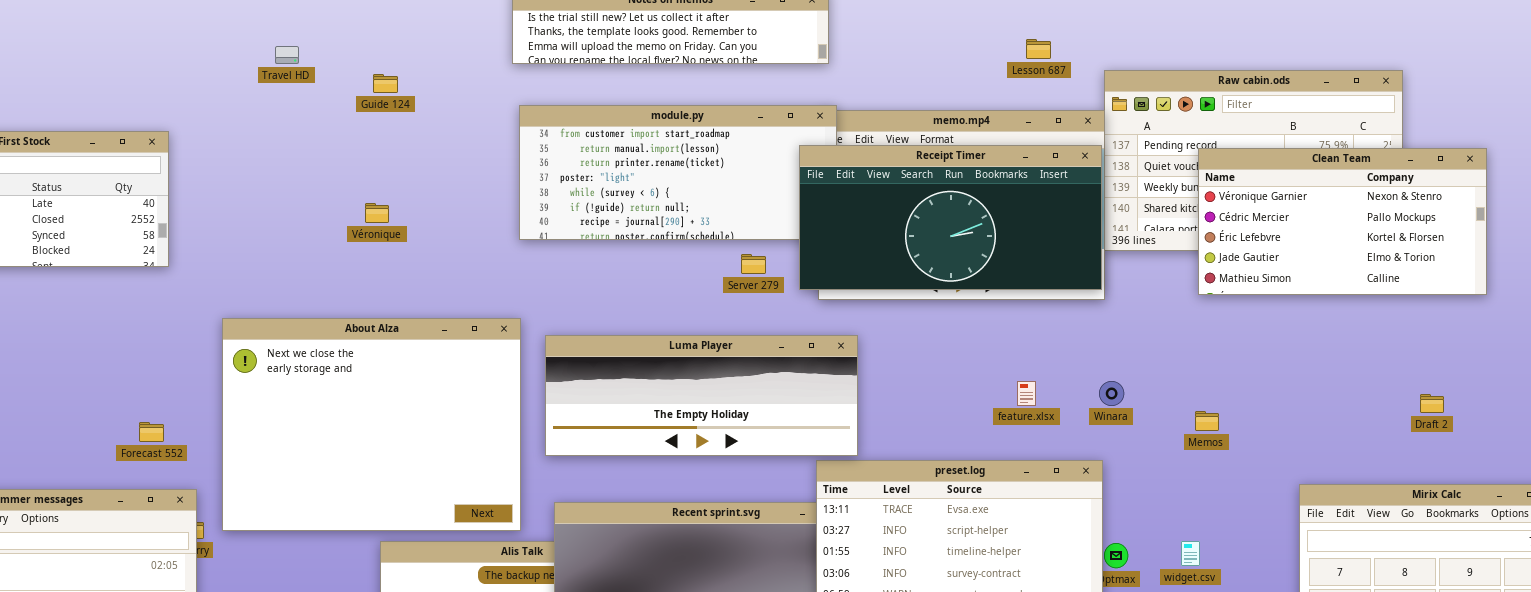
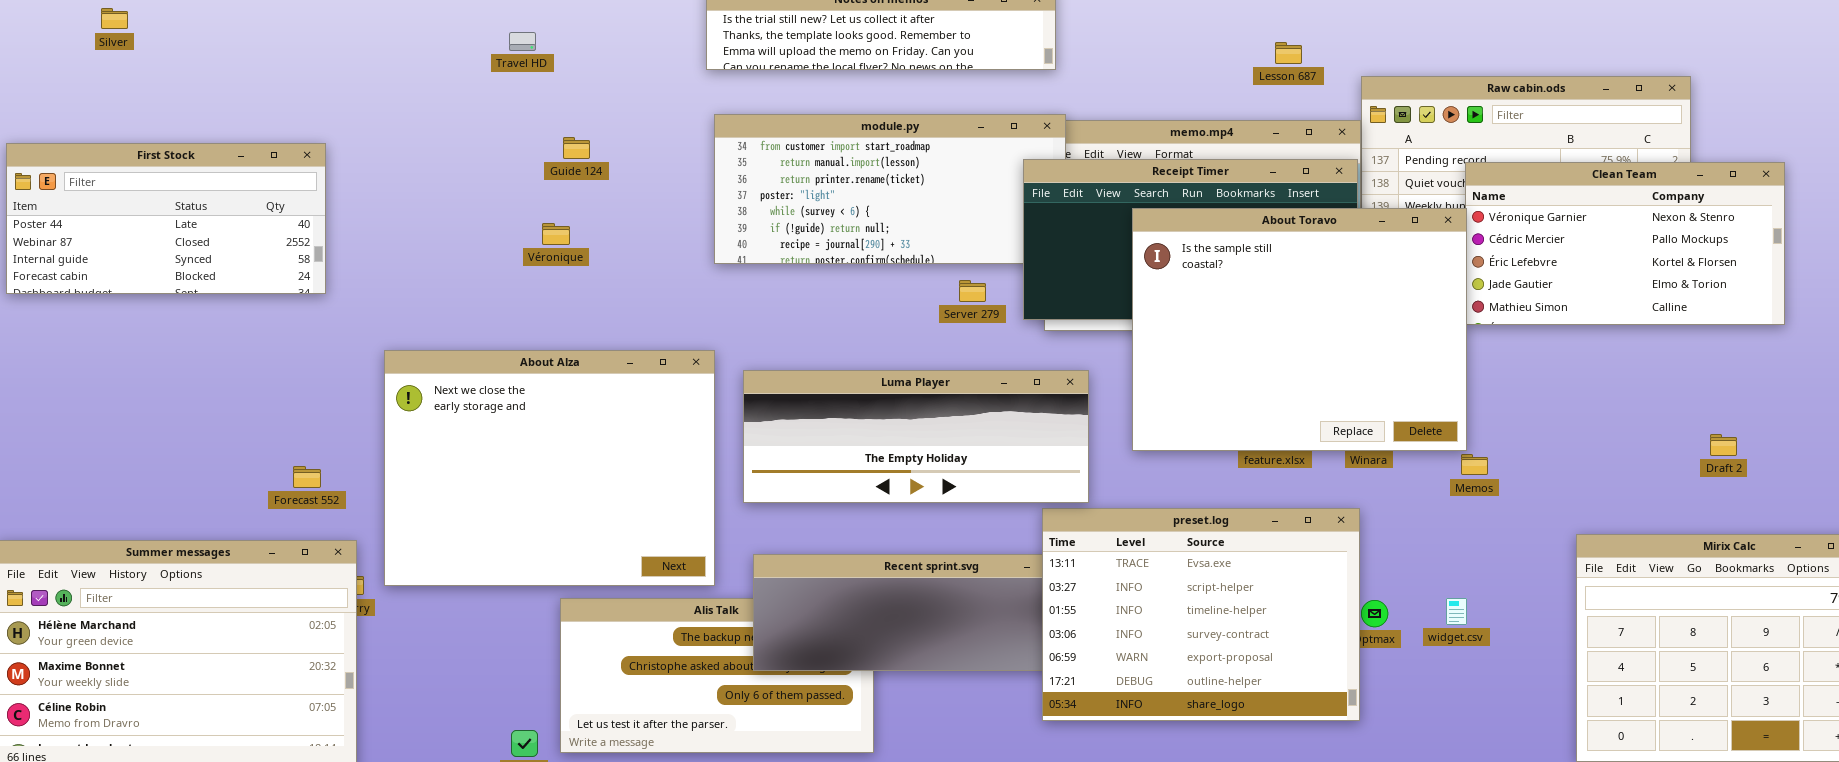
Travel HD: [275,46,299,64] -> [509,32,536,51], moved
Guide 124: [373,74,398,93] -> [563,137,590,159], moved
About Toravo: none -> [1132,208,1467,451], opened

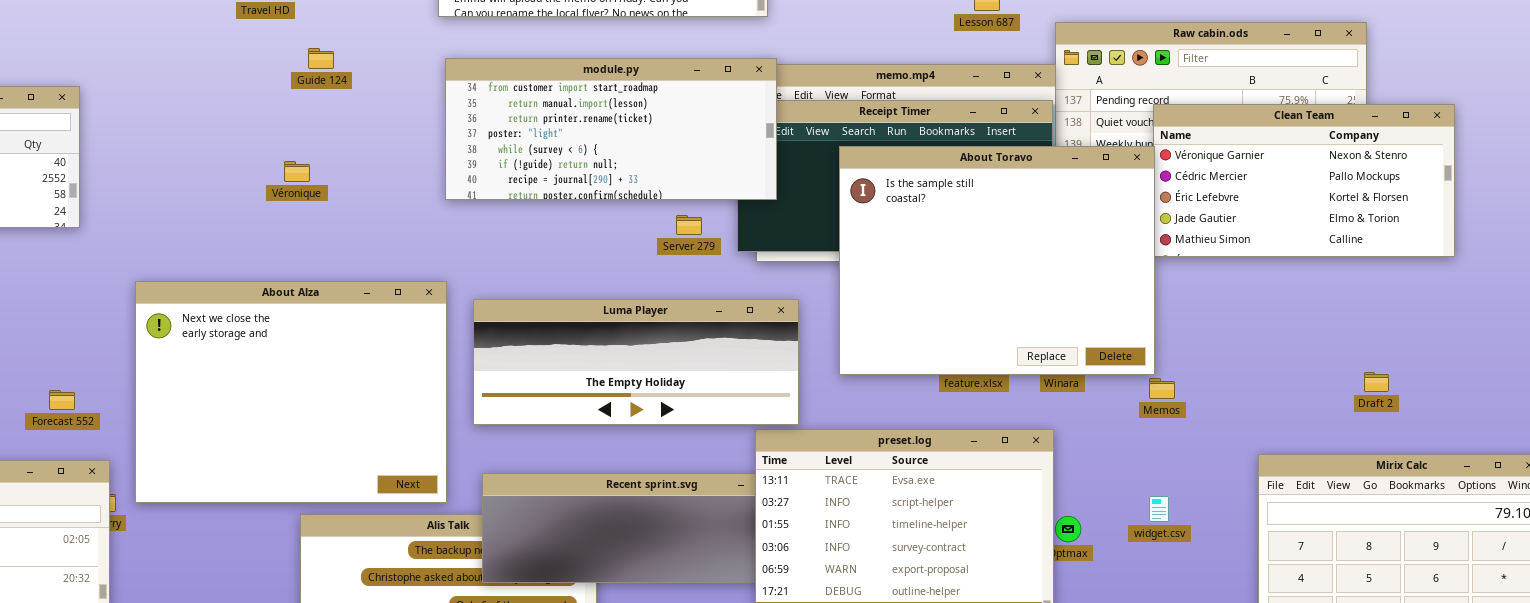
module.py: [714,114,1066,264] -> [445,58,777,200], raised
Guide 124: [563,137,590,159] -> [308,48,334,69], moved
Draft 2: [1710,434,1737,456] -> [1364,372,1389,392], moved
widget.csv: [1446,598,1467,625] -> [1149,496,1169,522], moved

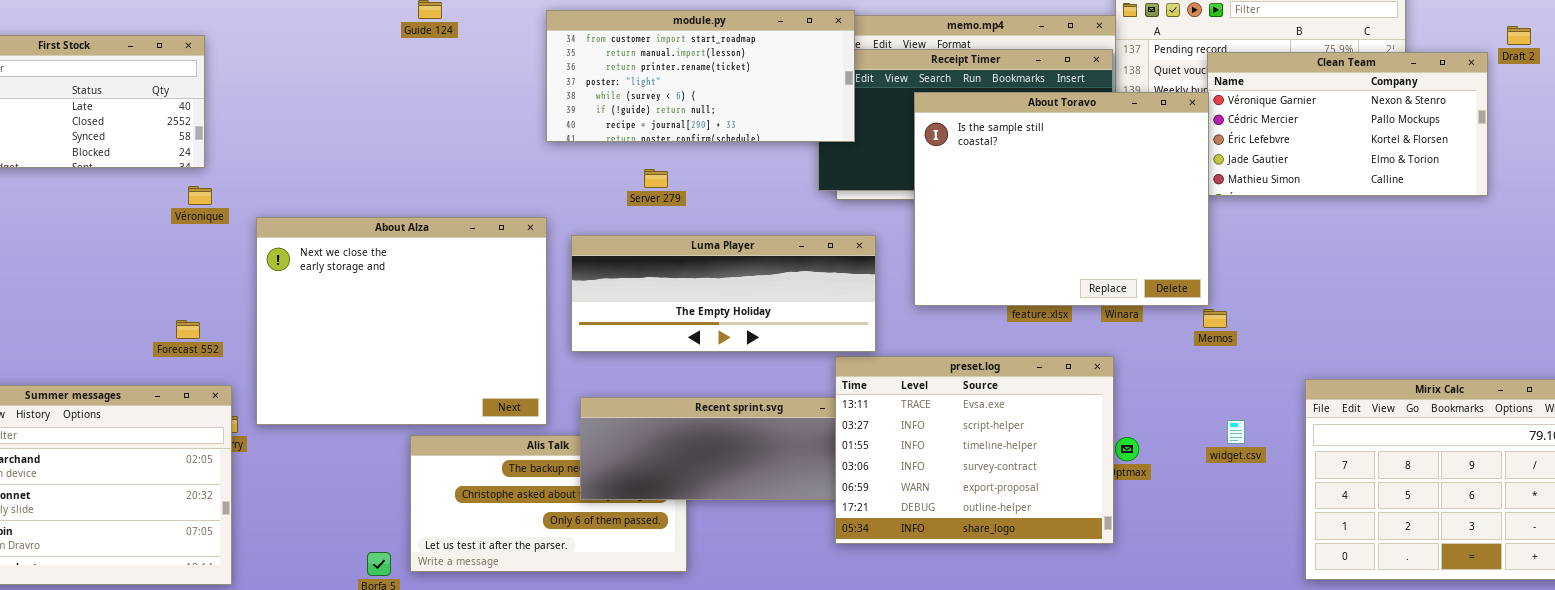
Véronique: [284,161,310,182] -> [188,186,212,205], moved
Server 279: [676,215,702,235] -> [644,169,668,188], moved
Draft 2: [1364,372,1389,392] -> [1507,26,1531,45], moved
widget.csv: [1149,496,1169,522] -> [1227,420,1245,444], moved

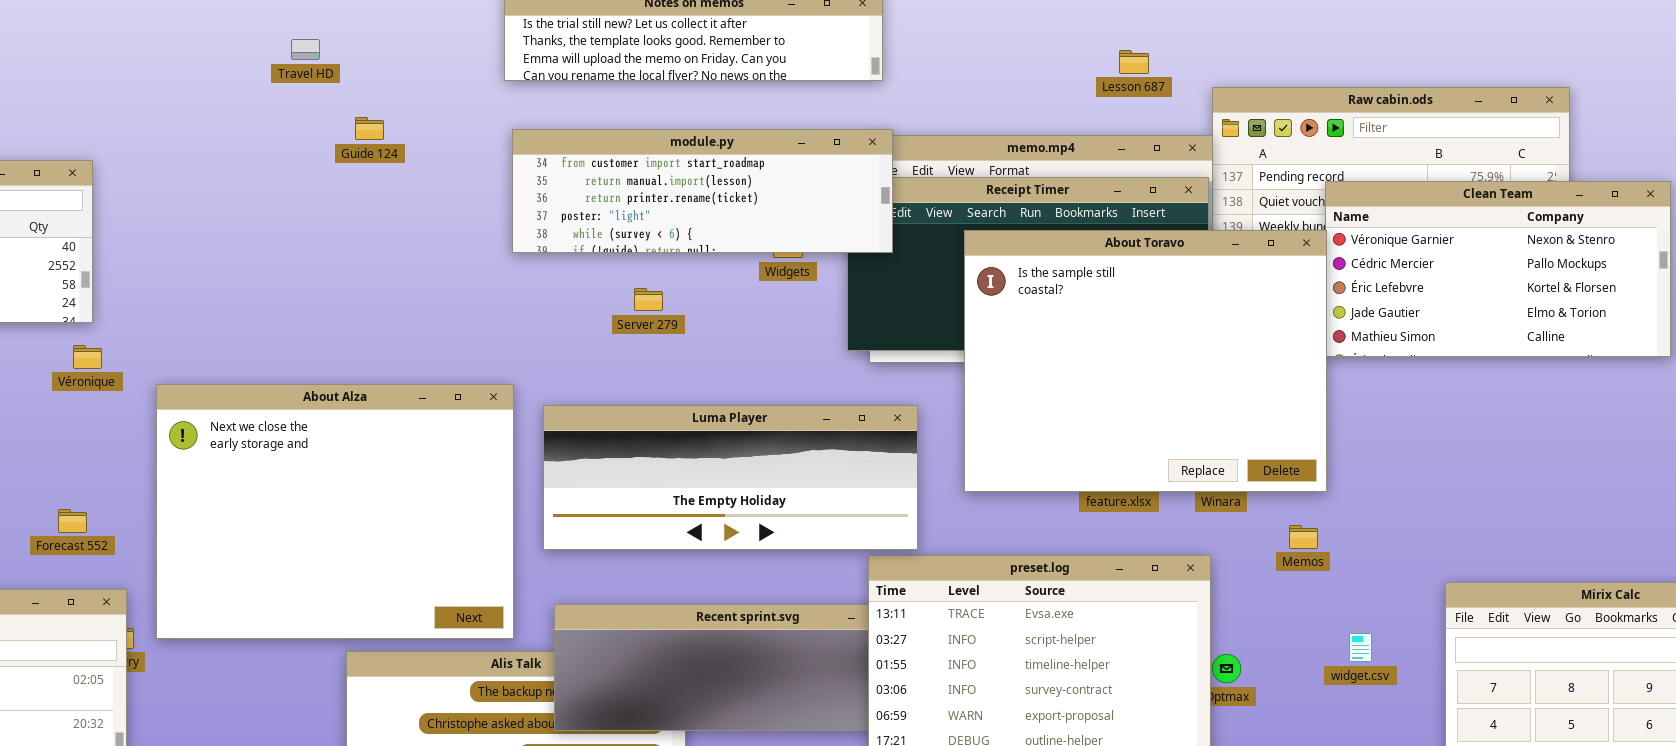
module.py: [546,10,855,142] -> [512,129,893,253], resized
Server 279: [644,169,668,188] -> [634,288,663,311], moved
Memos: [1203,309,1227,328] -> [1289,525,1318,549], moved

